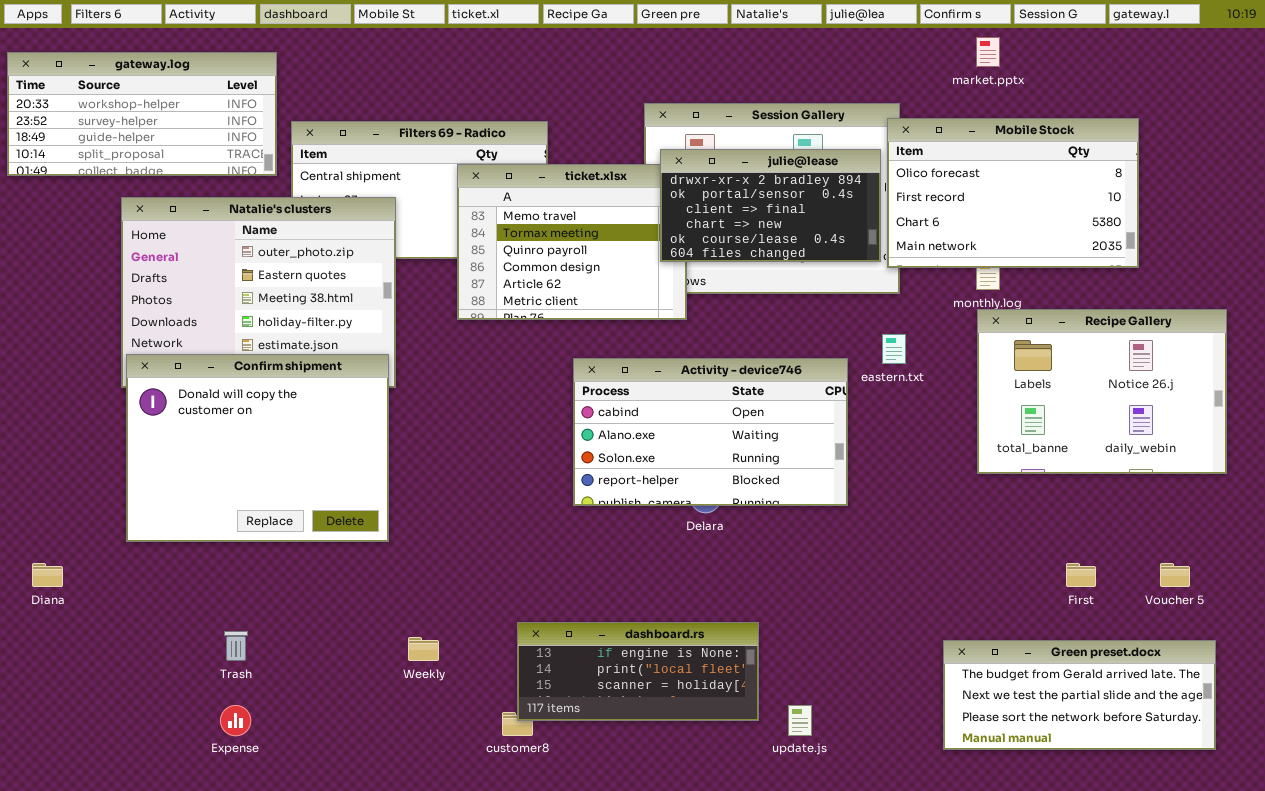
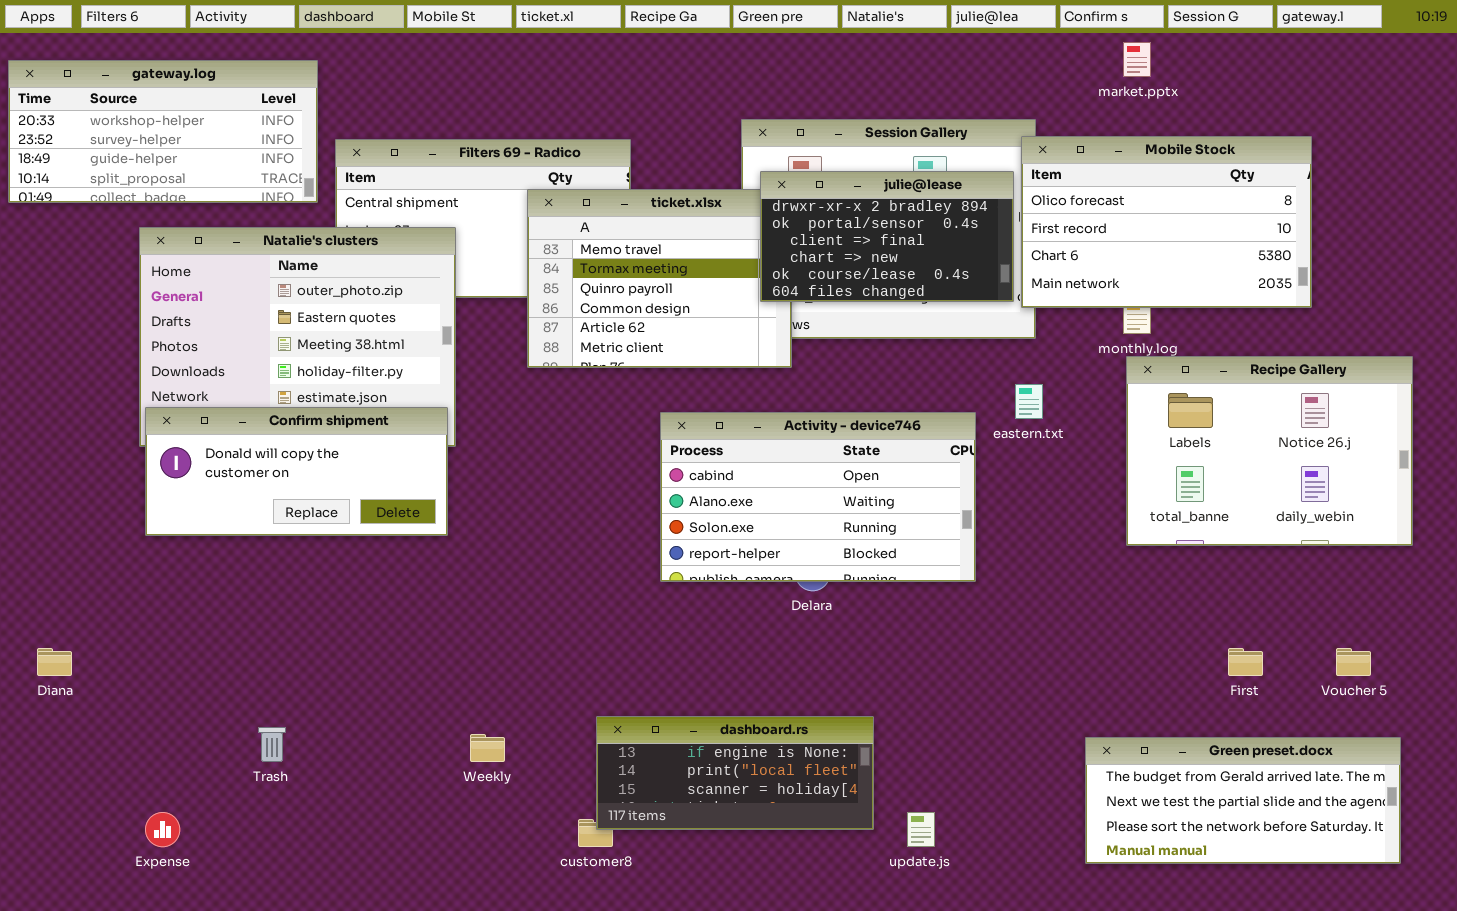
Confirm shipment: [126,354,389,542] -> [145,407,448,536], resized
Expense: [220,705,251,736] -> [145,812,180,847], moved

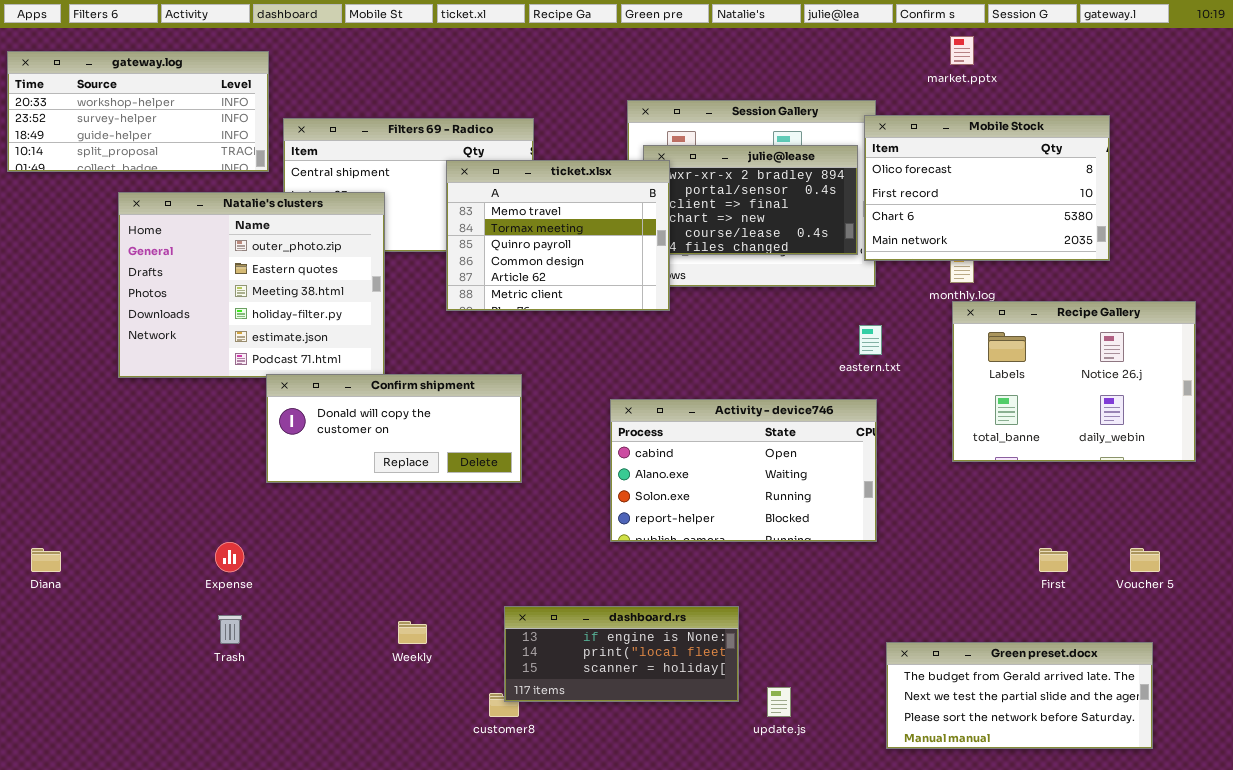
ticket.xlsx: [527,189,792,368] -> [446,160,670,311], raised
Confirm shipment: [145,407,448,536] -> [266,374,522,483], moved
Activity - device746: [660,412,976,582] -> [610,399,877,542], moved
Green preset.docx: [1085,737,1401,864] -> [886,642,1153,749], moved
Expense: [145,812,180,847] -> [215,542,244,572], moved

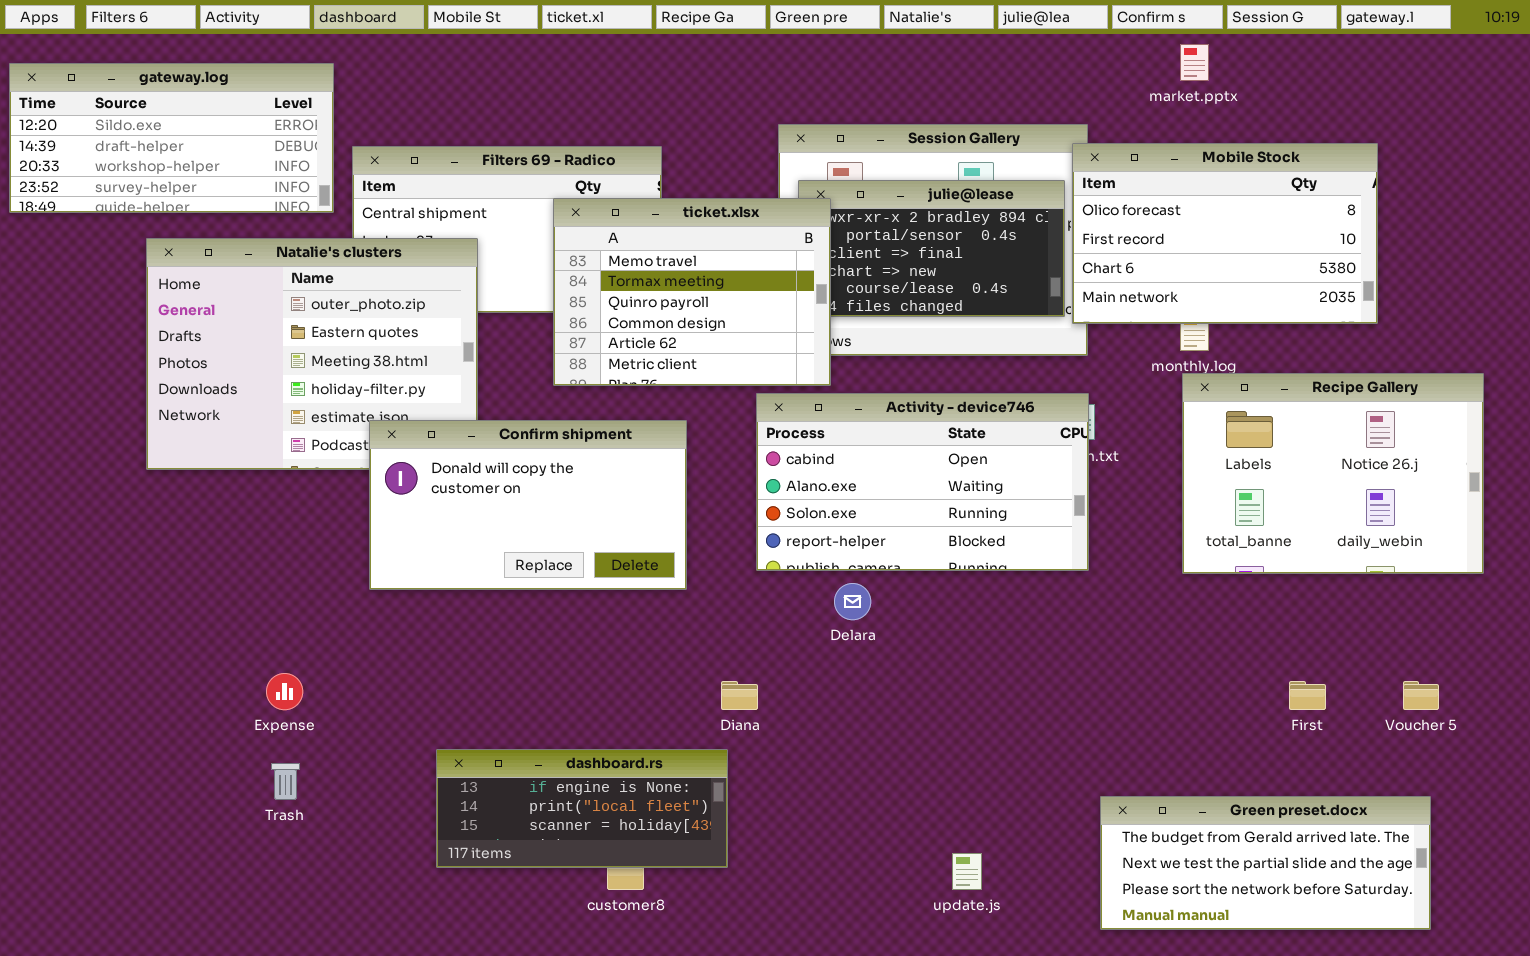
gateway.log: [7,51,269,172] -> [9,63,334,213], scrolled up 2 rows
Confirm shipment: [266,374,522,483] -> [369,420,687,590], moved, resized
Activity - device746: [610,399,877,542] -> [756,393,1089,571], moved
Diana: [31,548,61,572] -> [721,681,758,710], moved
dashboard.rs: [504,606,739,702] -> [436,749,728,868], moved

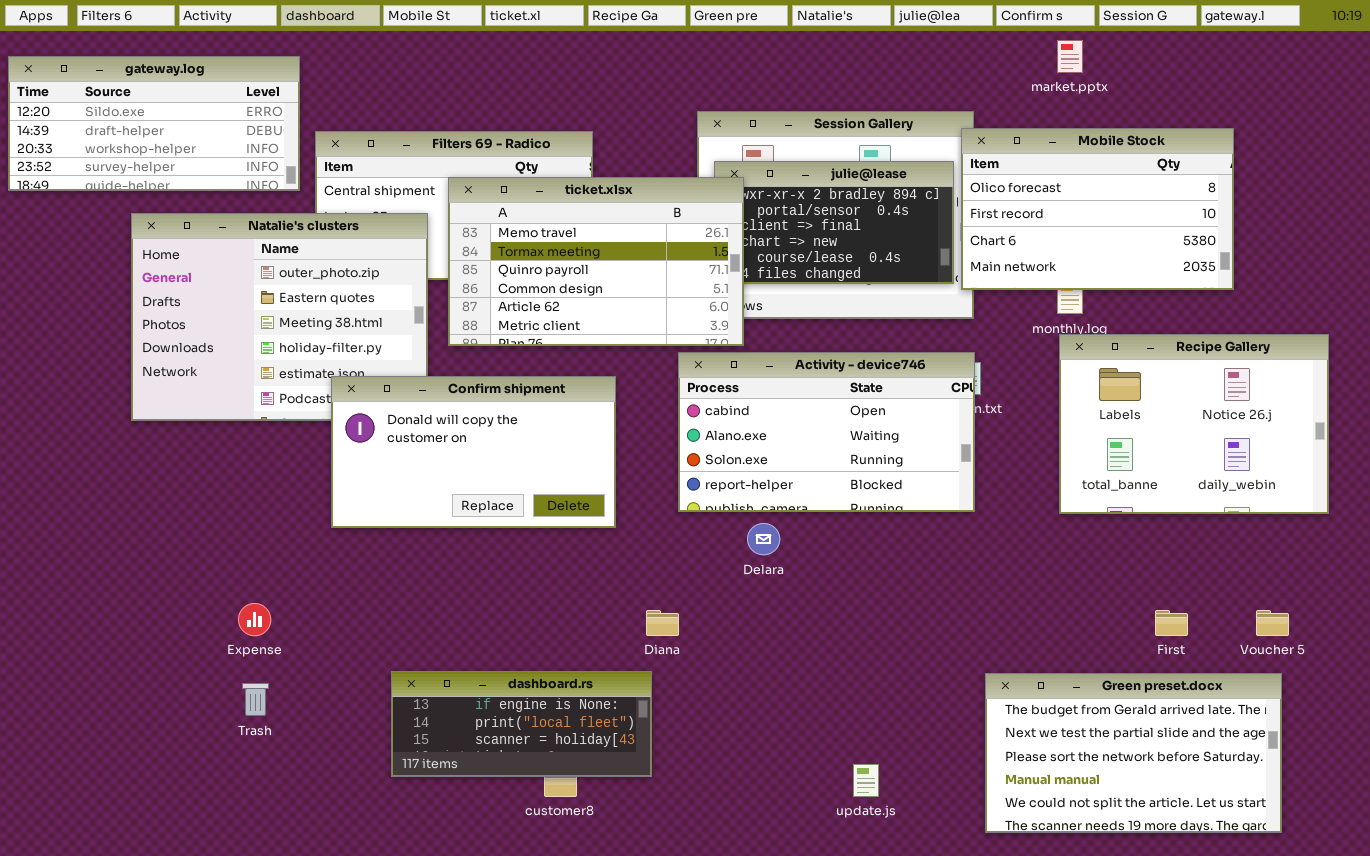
ticket.xlsx: [553,198,831,386] -> [448,177,744,346], resized
Green preset.docx: [1100,796,1431,930] -> [985,673,1282,833], resized

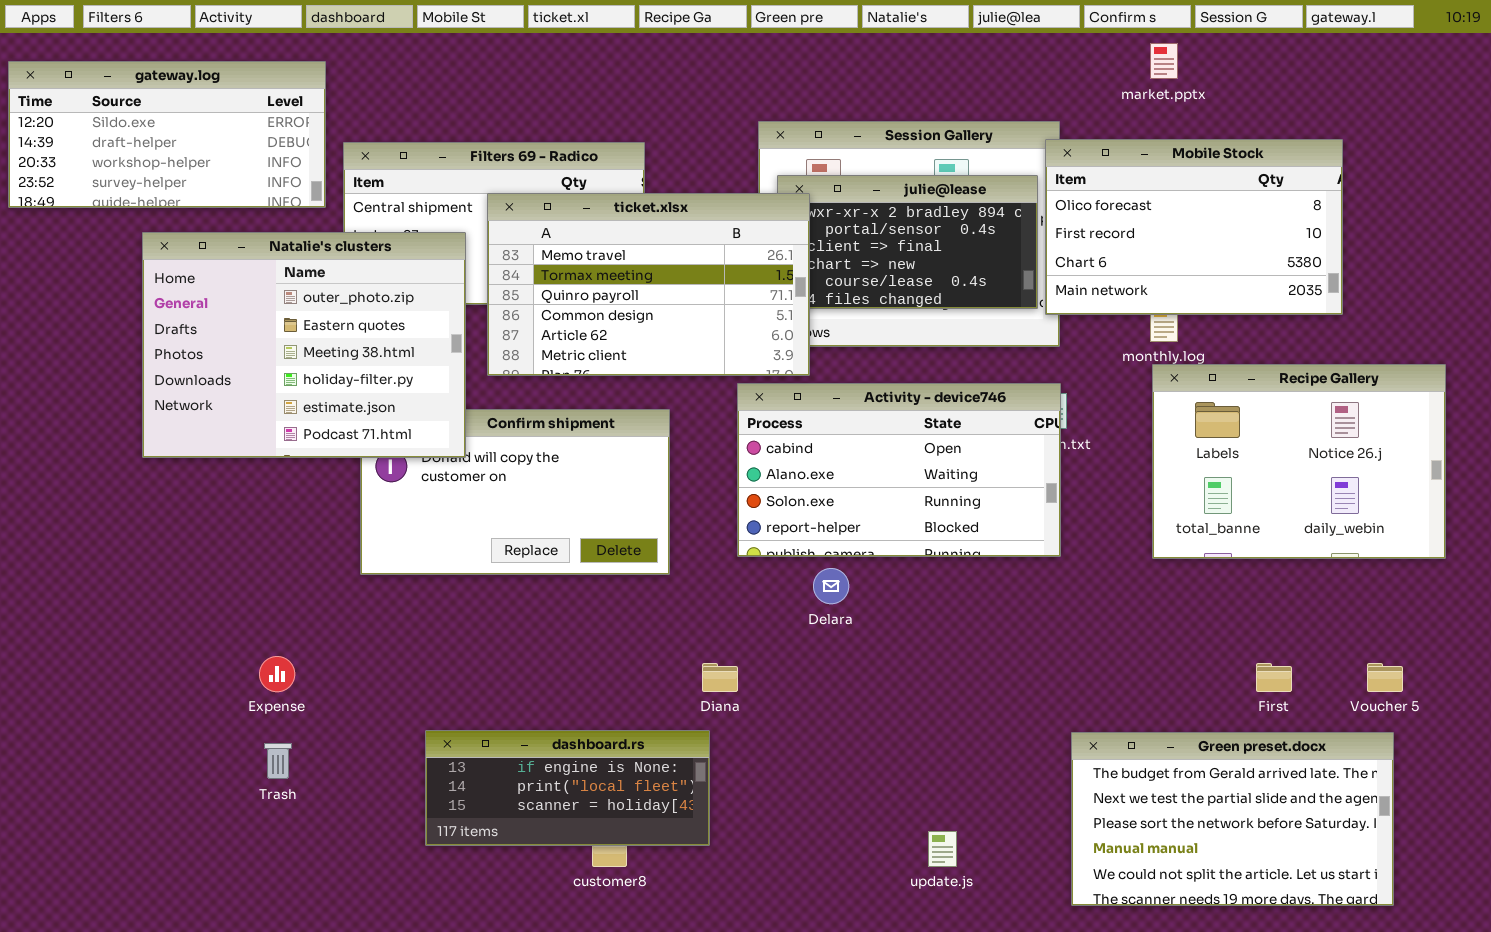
Natalie's clusters: [131,213,428,421] -> [142,232,466,458], raised

